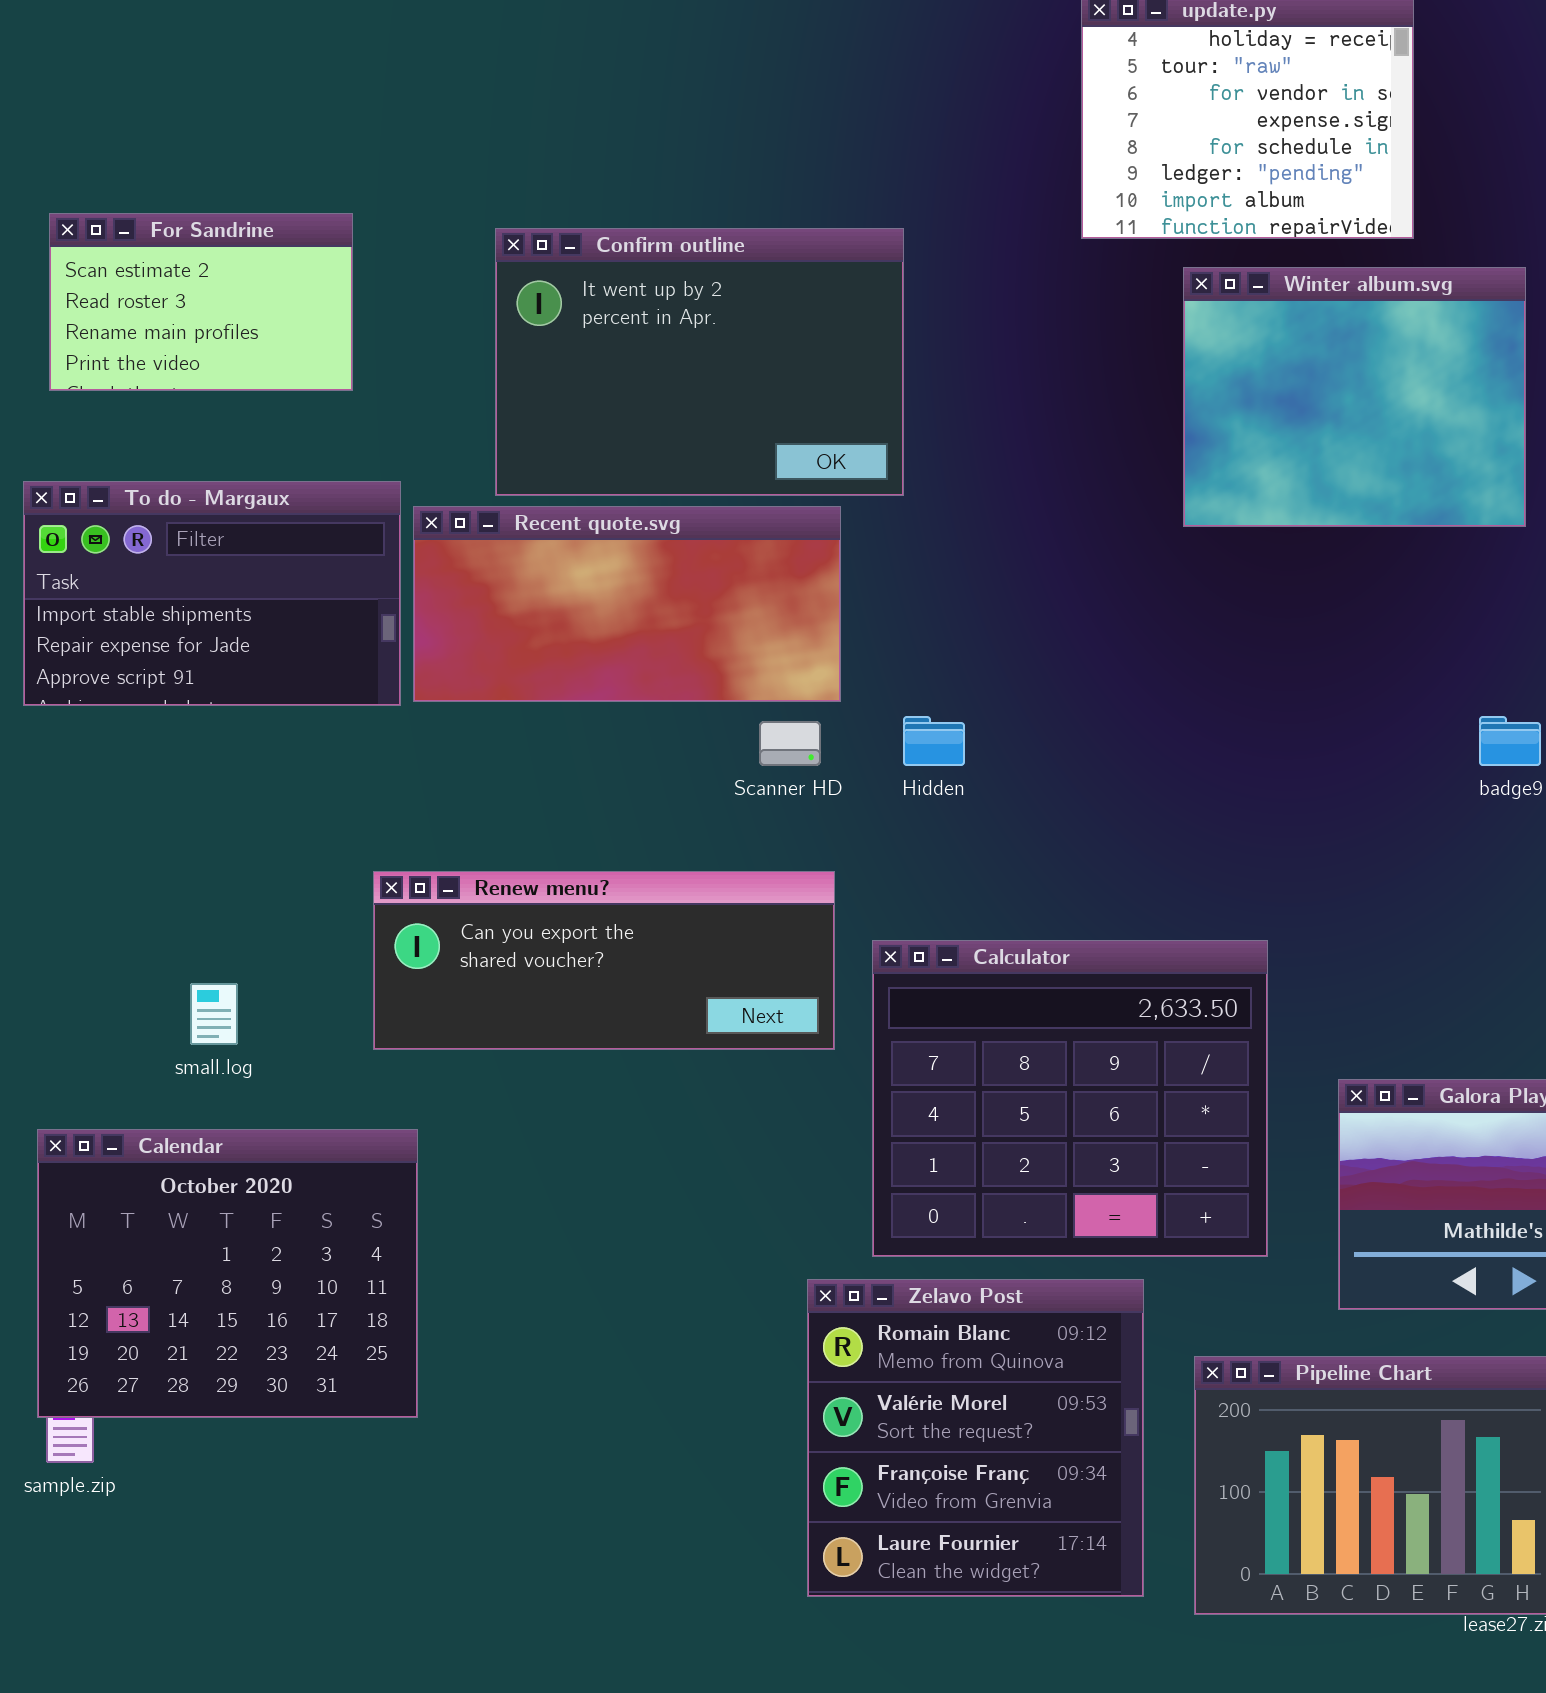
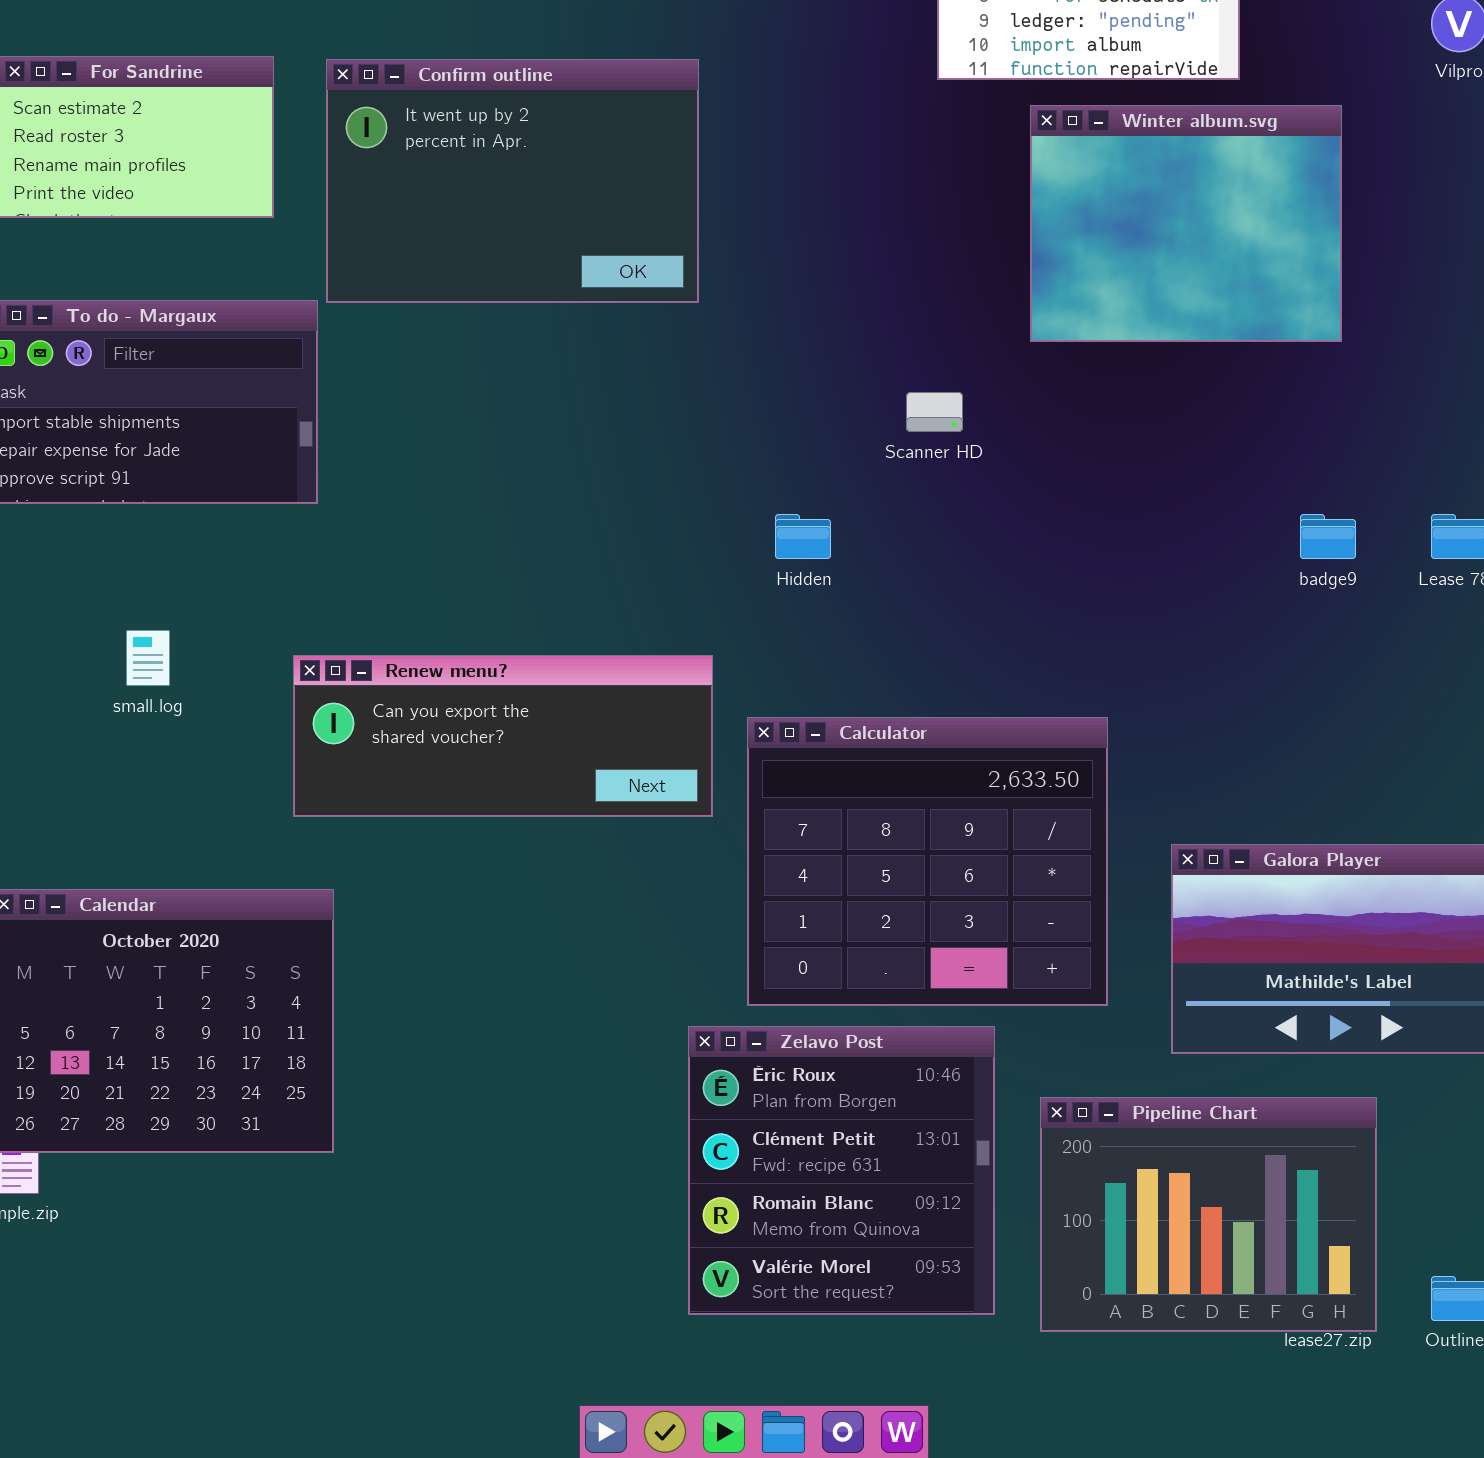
Confirm outline: [495,228,904,496] -> [326,59,699,303], moved
Recent quote.svg: [413,506,841,702] -> none, closed
Scanner HD: [759,721,821,766] -> [906,392,963,432], moved
small.log: [190,983,238,1045] -> [126,630,170,686], moved
Zelavo Post: [807,1279,1144,1597] -> [688,1026,995,1315], scrolled up 2 rows

